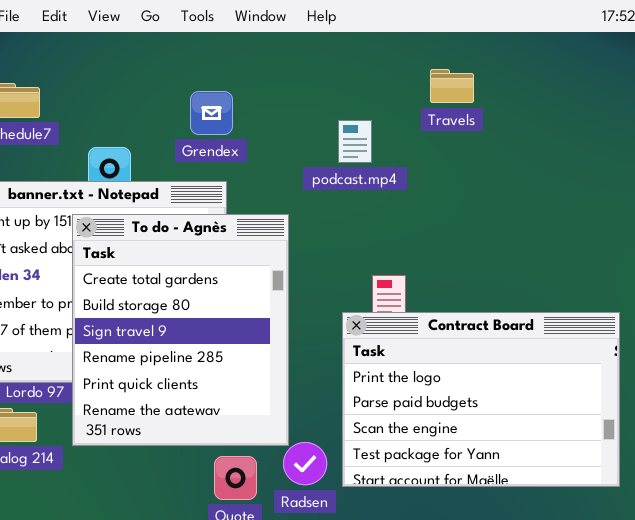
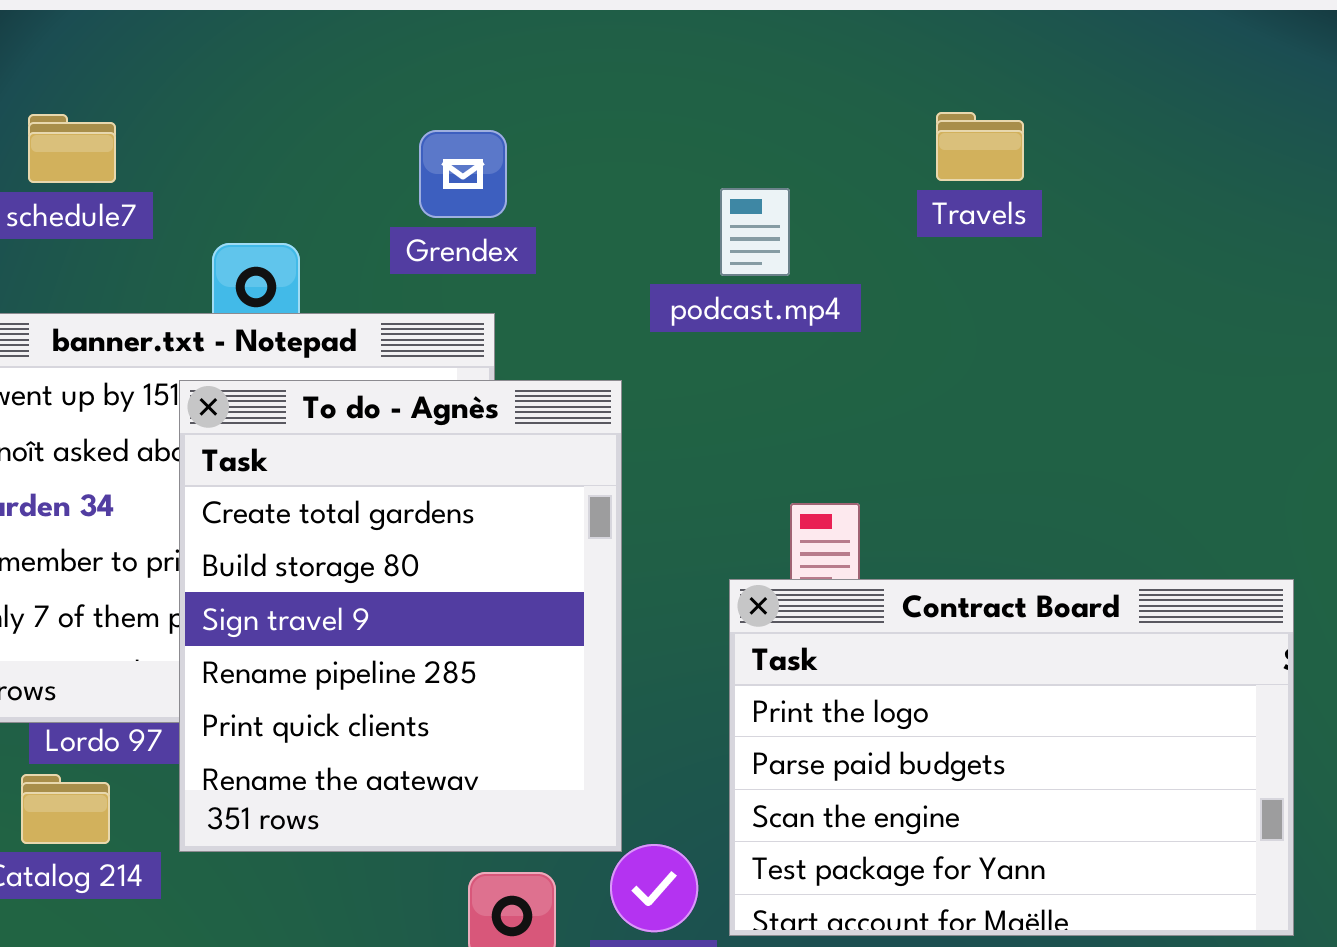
Travels: [430,69,474,103] -> [936,112,1024,181], moved

